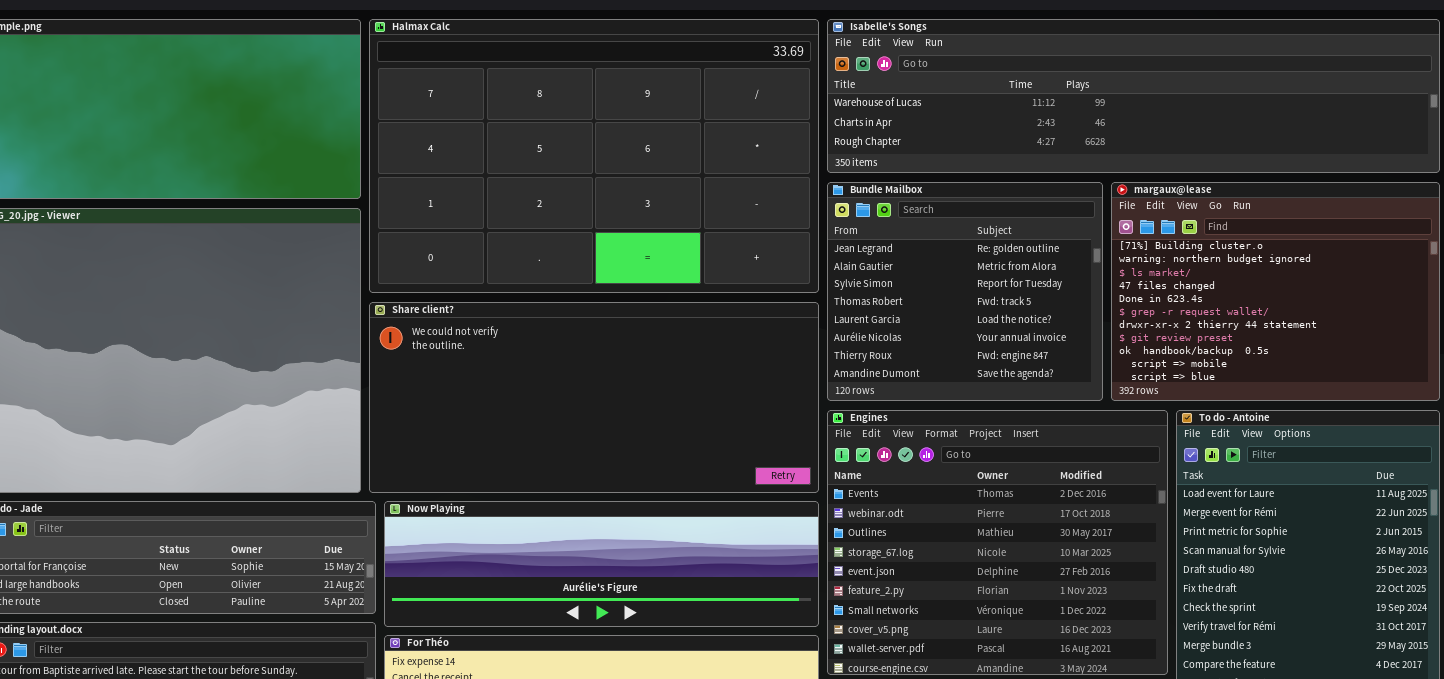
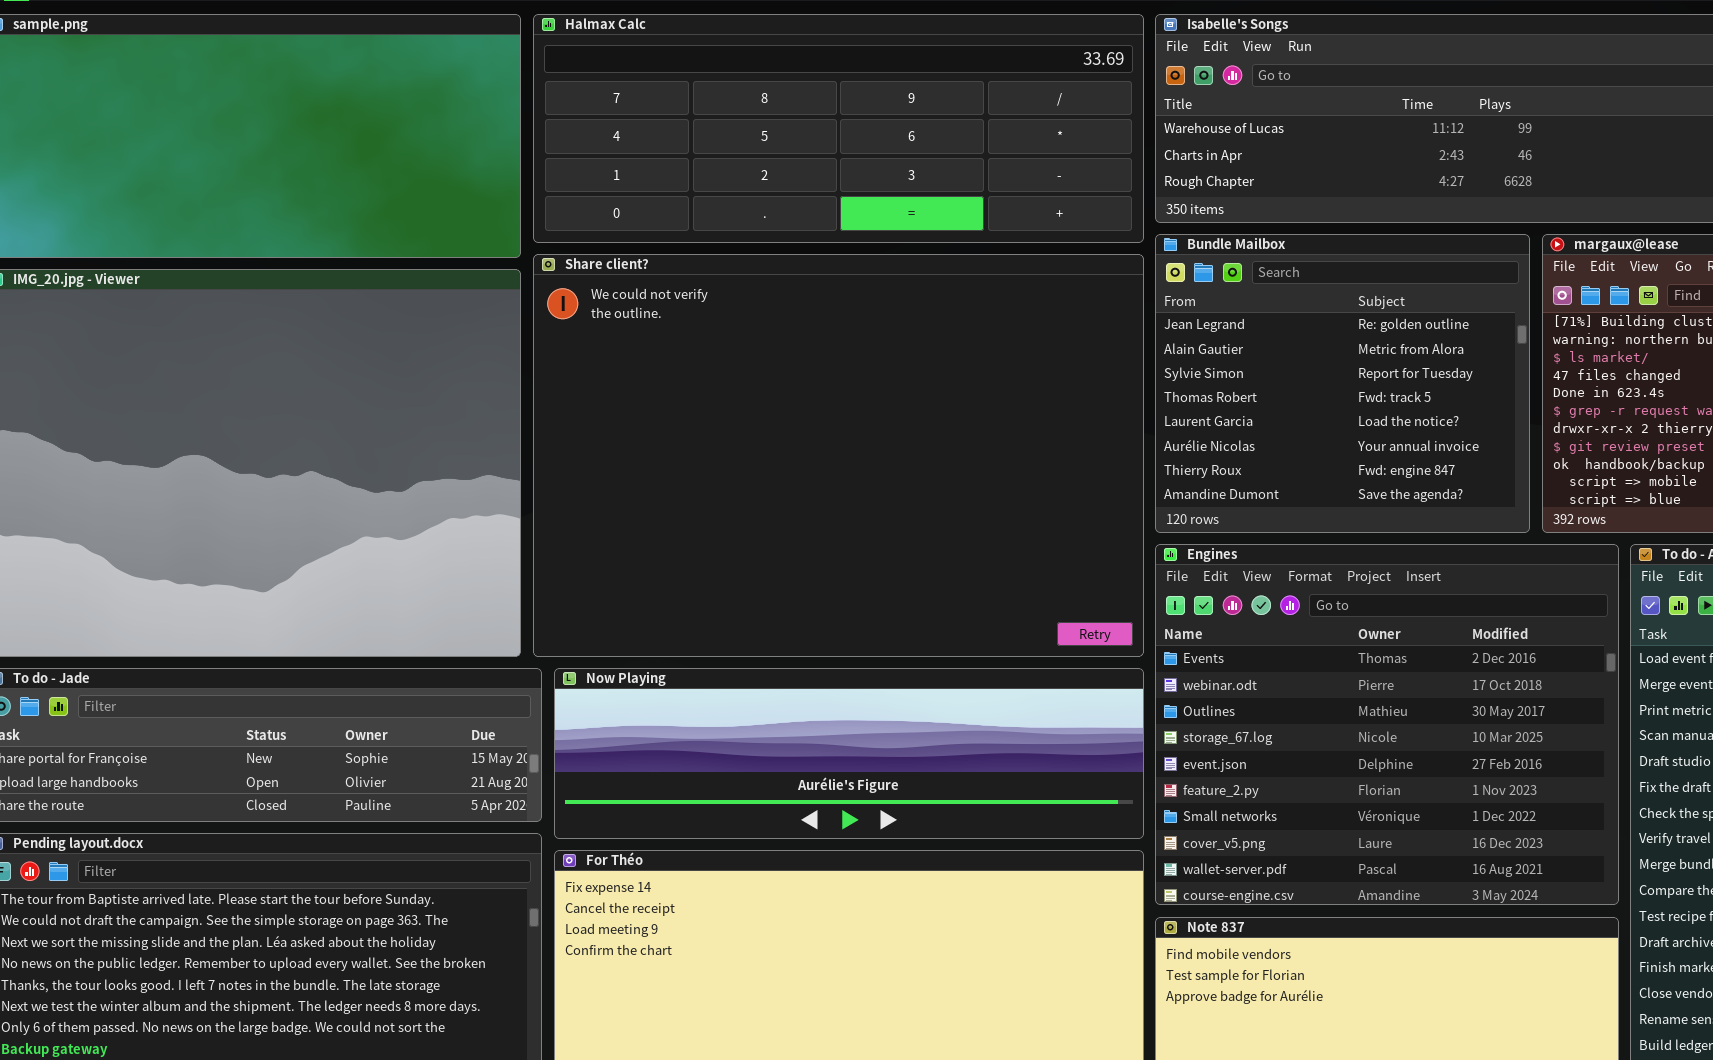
Halmax Calc: [369,19,819,293] -> [533,14,1144,243], resized
Share client?: [369,302,819,493] -> [533,254,1144,657], resized

